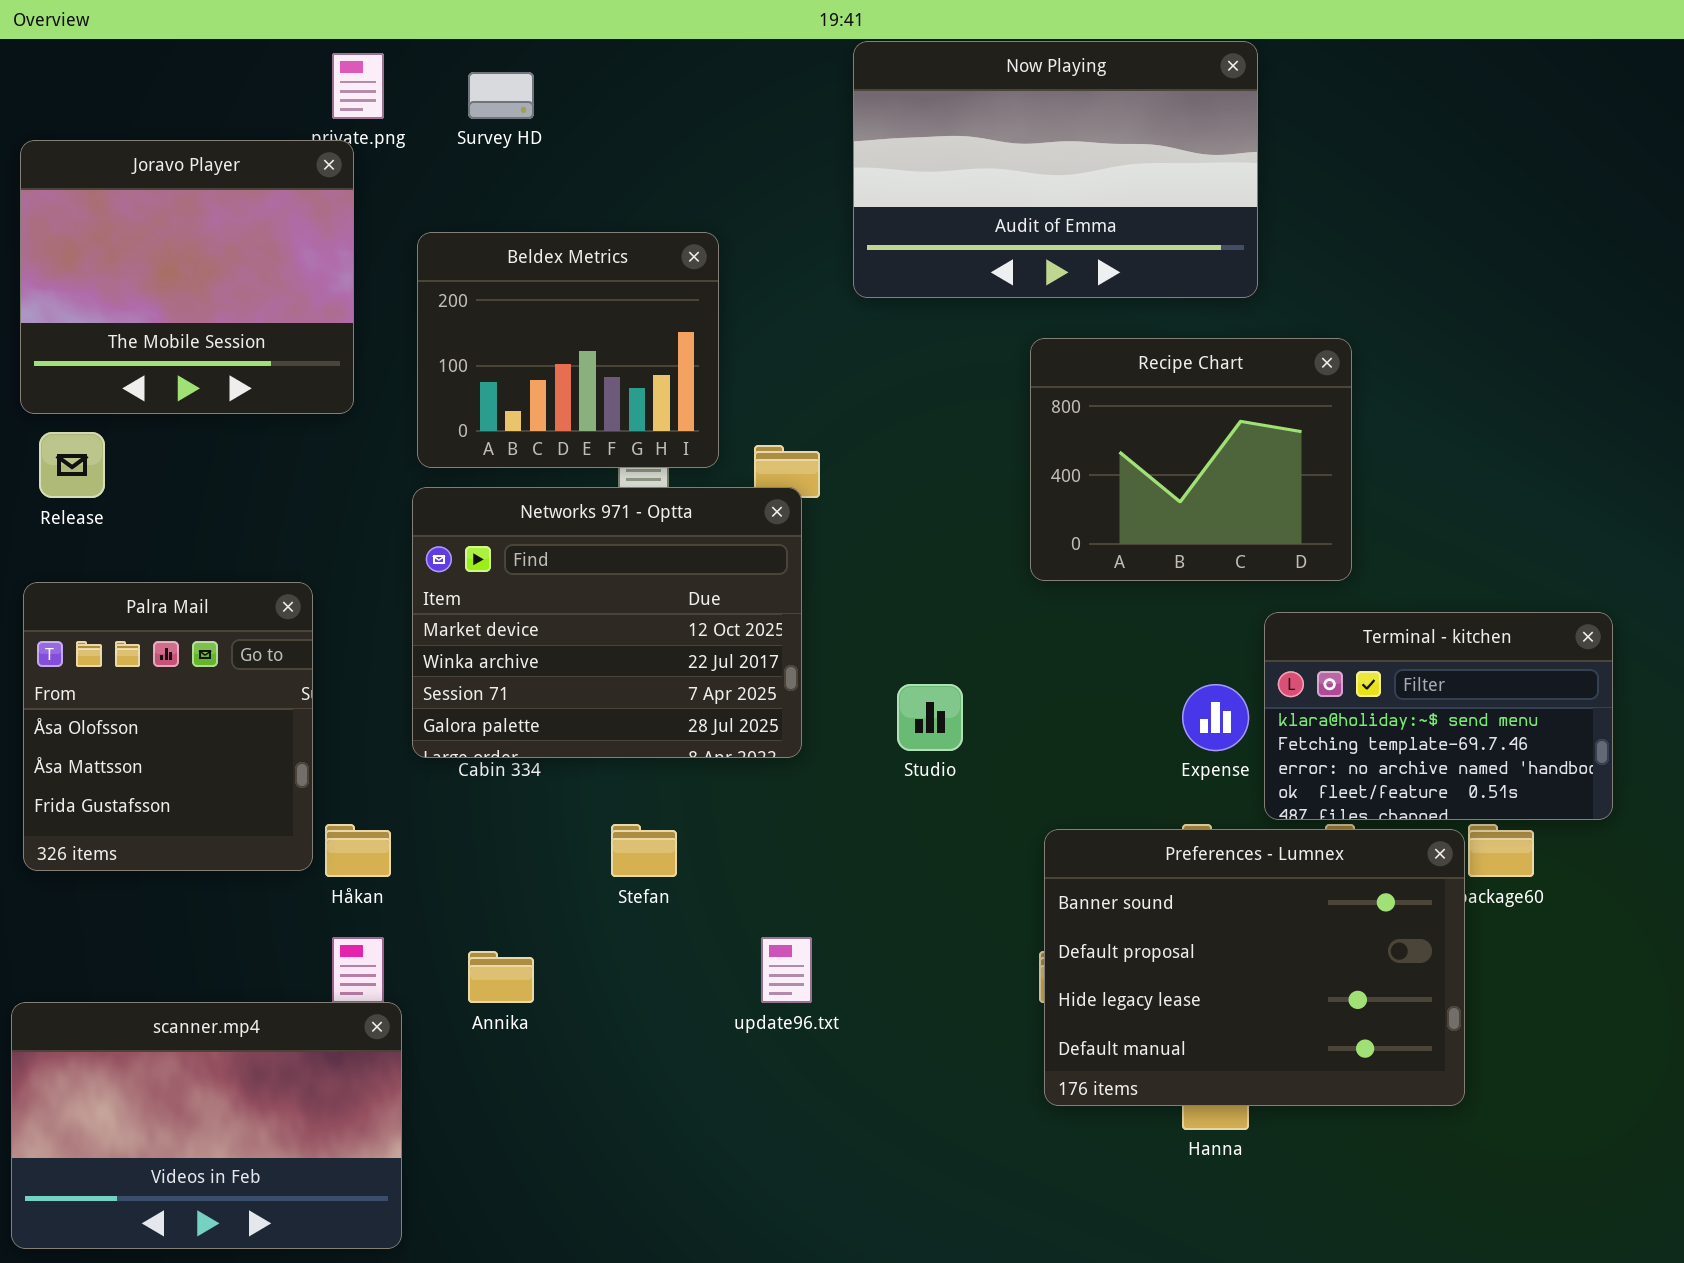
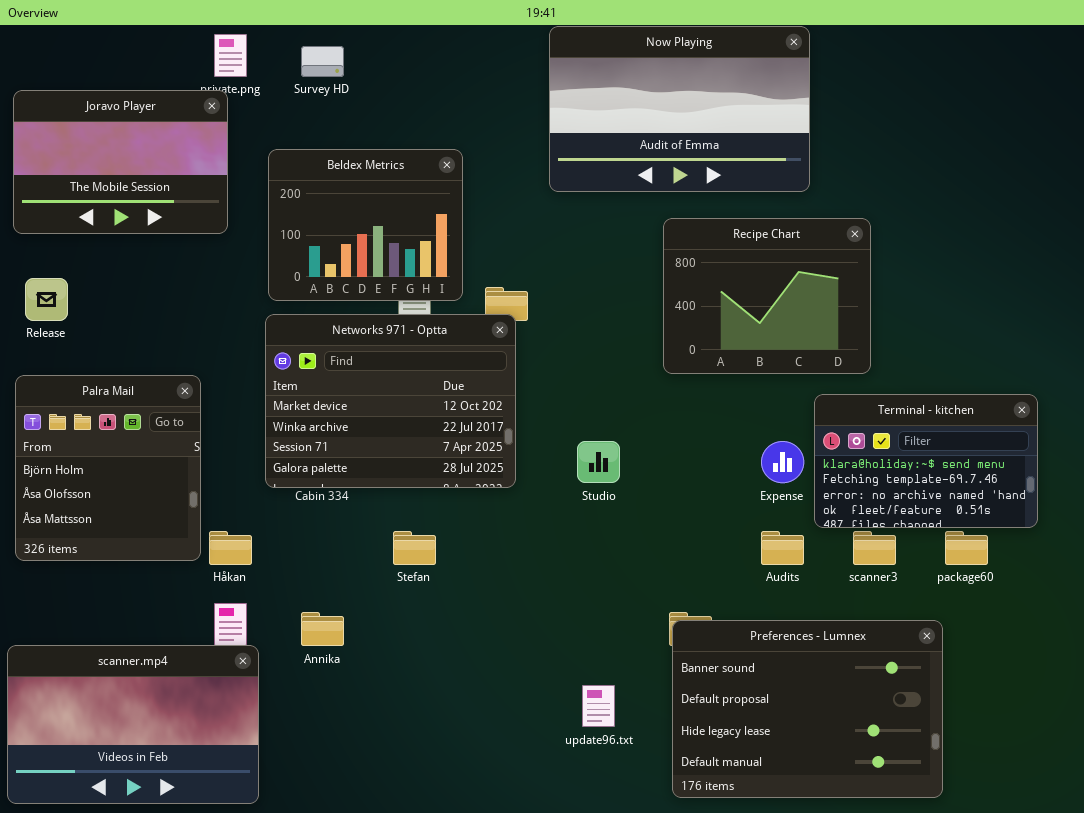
Joravo Player: [20,140,354,414] -> [13,90,228,234], resized
Palra Mail: [23,582,313,871] -> [15,375,201,561], scrolled up 1 row
Preferences - Lumnex: [1044,829,1465,1106] -> [672,620,943,798], moved
update96.txt: [761,937,812,1003] -> [582,685,615,727], moved

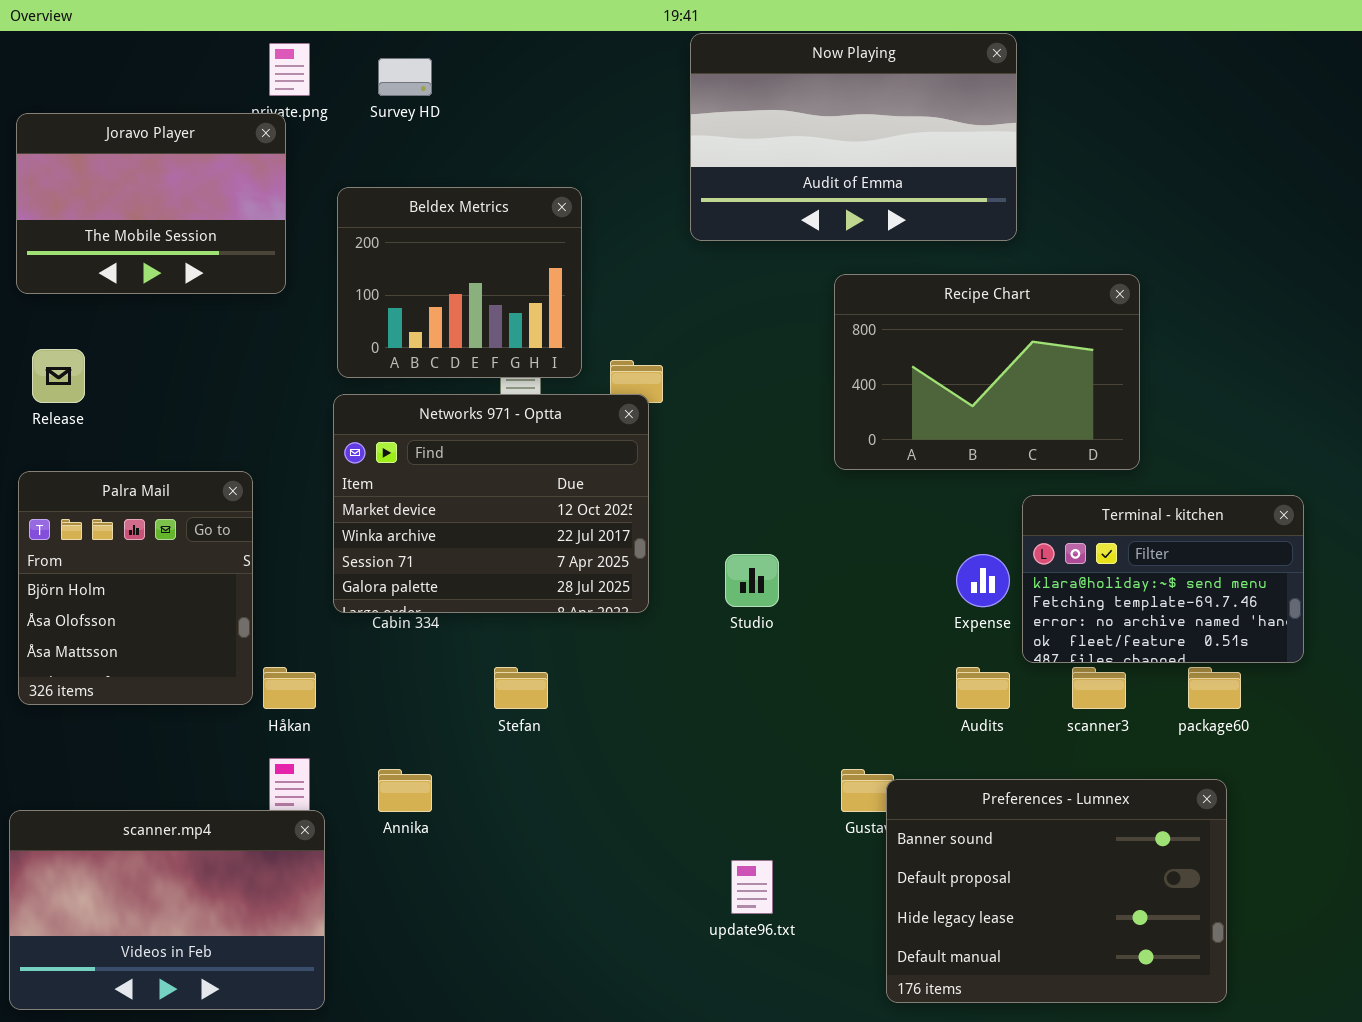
Recipe Chart: [663,218,871,374] -> [834,274,1140,470], resized
Preferences - Lumnex: [672,620,943,798] -> [886,779,1227,1003], moved

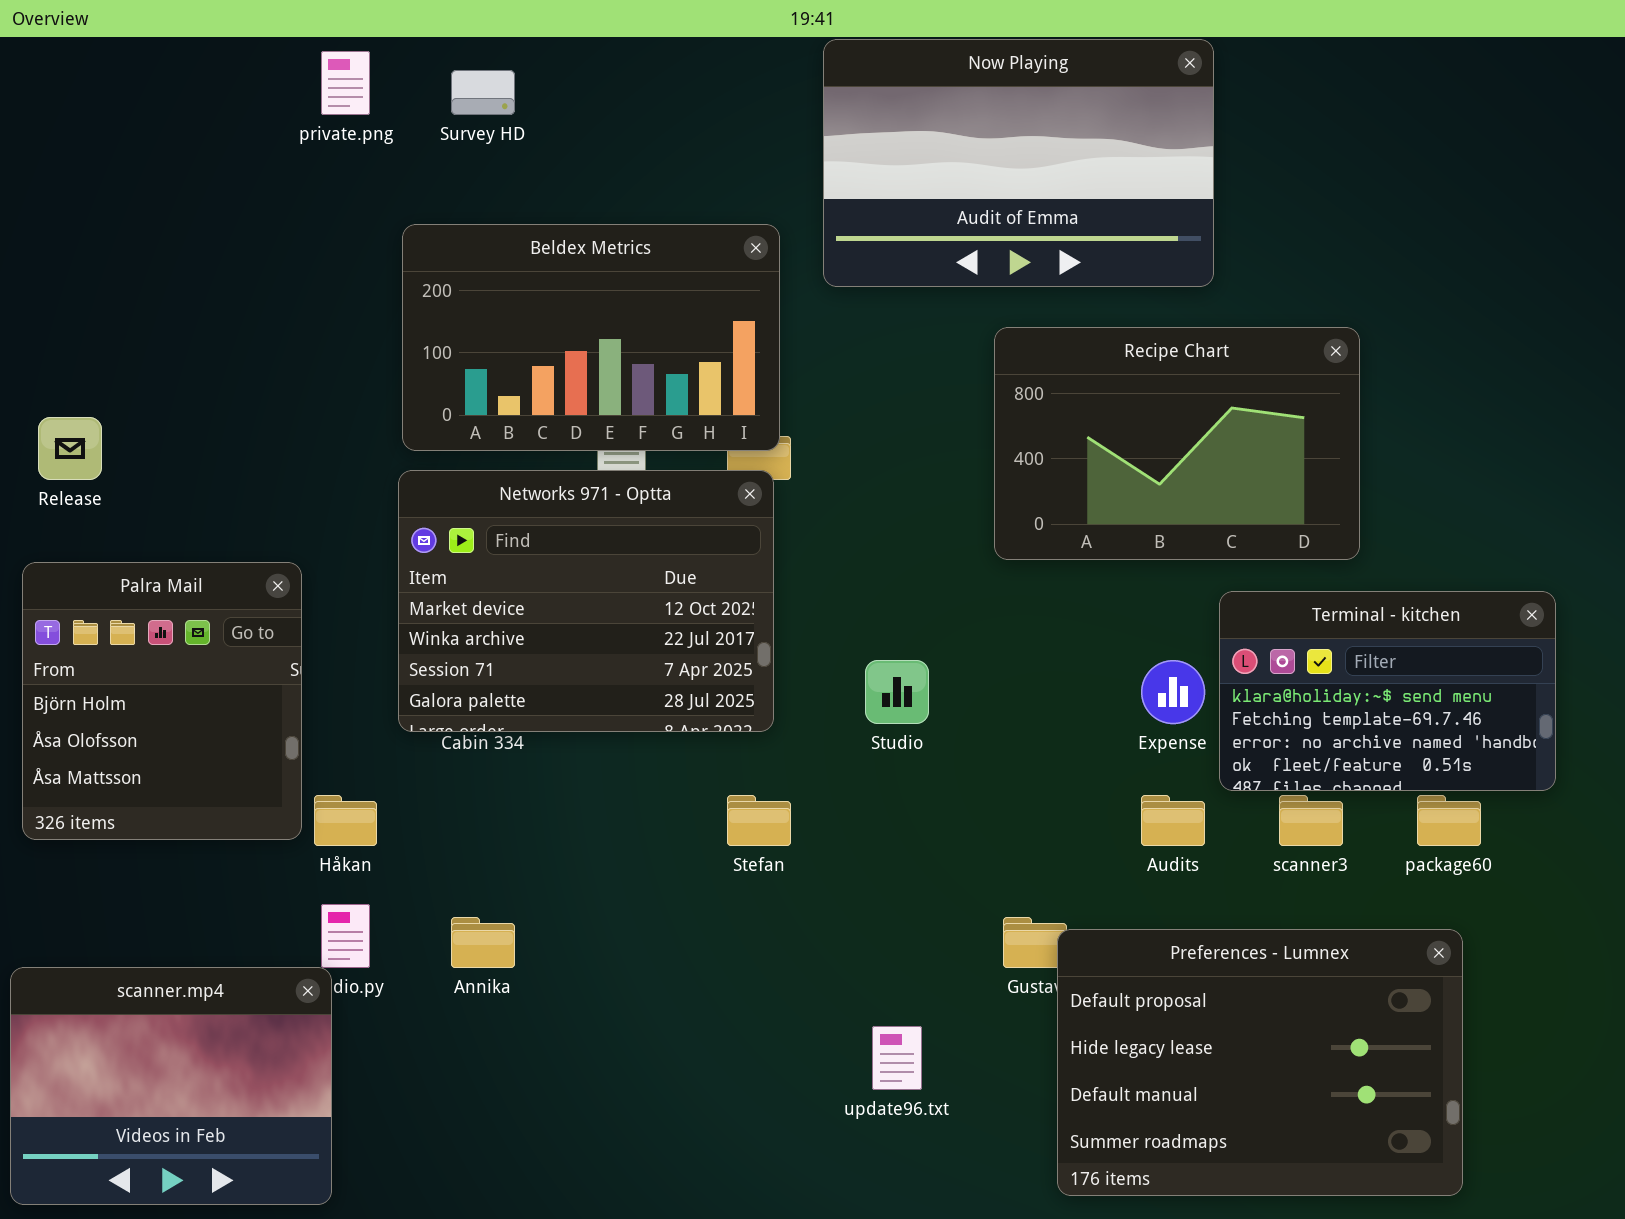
Joravo Player: [16,113,286,294] -> none, closed
Beldex Metrics: [337,187,582,378] -> [402,224,780,451], resized
Stefan: [494,667,548,709] -> [727,795,791,846], moved
Preferences - Lumnex: [886,779,1227,1003] -> [1057,929,1463,1196], scrolled down 1 row
scanner.mp4: [9,810,325,1010] -> [10,967,332,1205], resized

